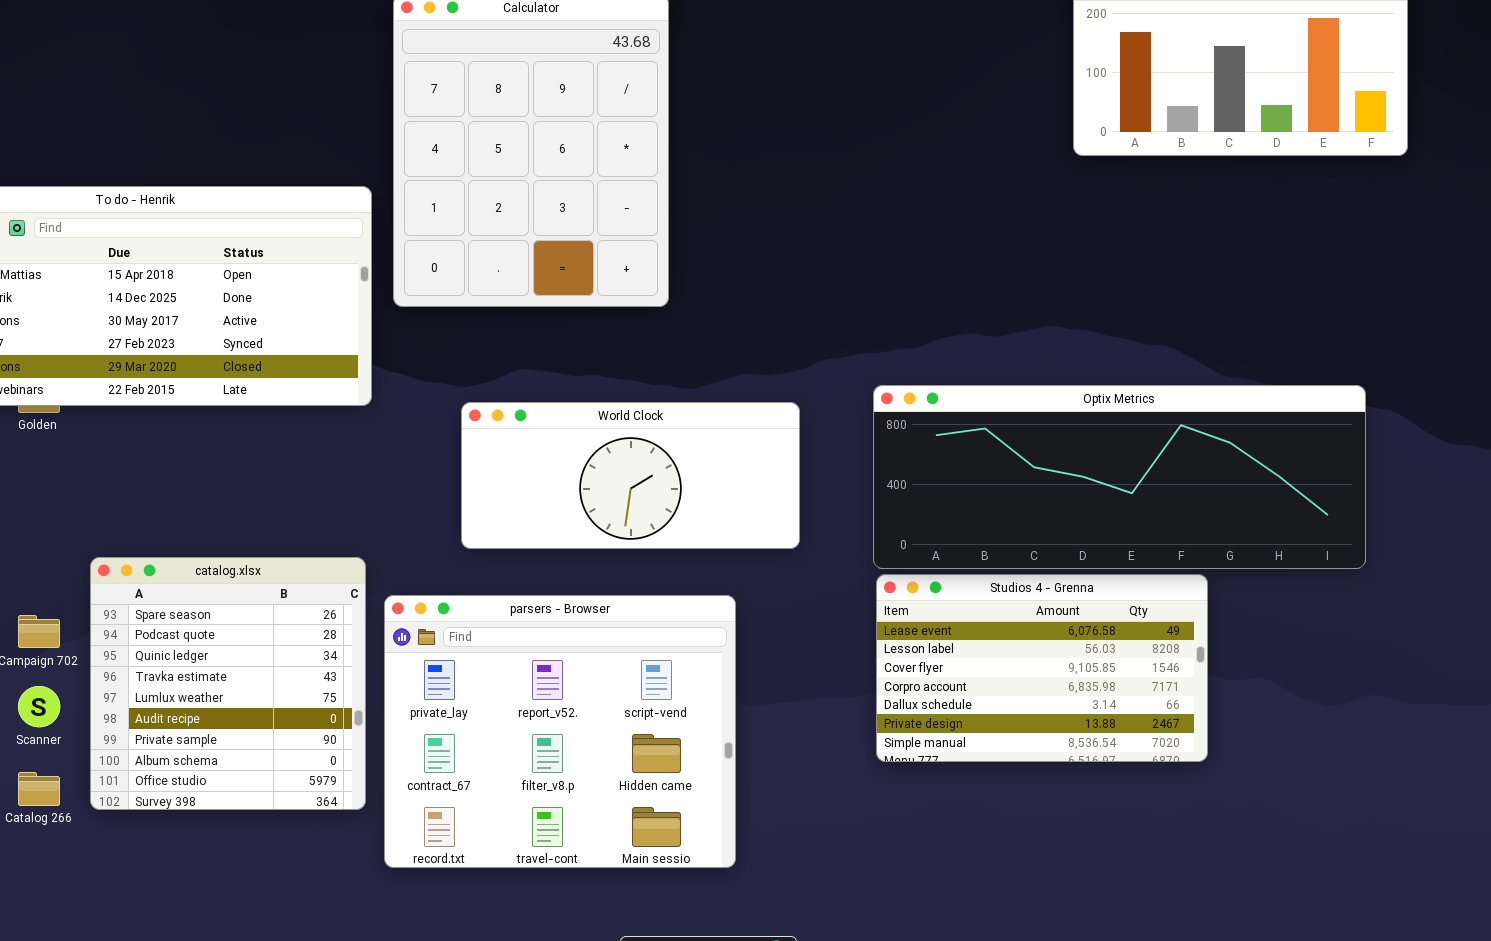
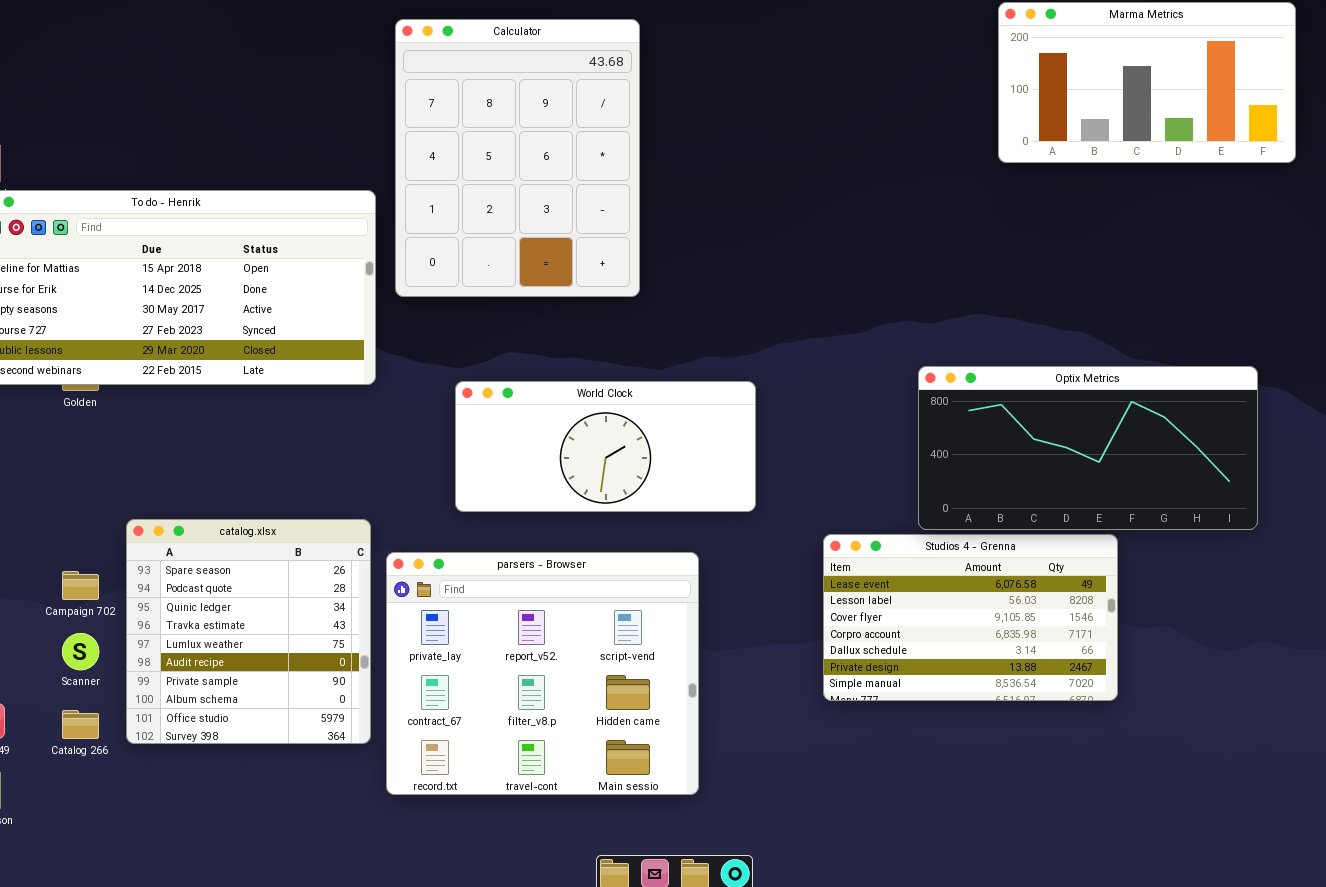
Optix Metrics: [873,385,1366,569] -> [918,366,1258,530], resized

